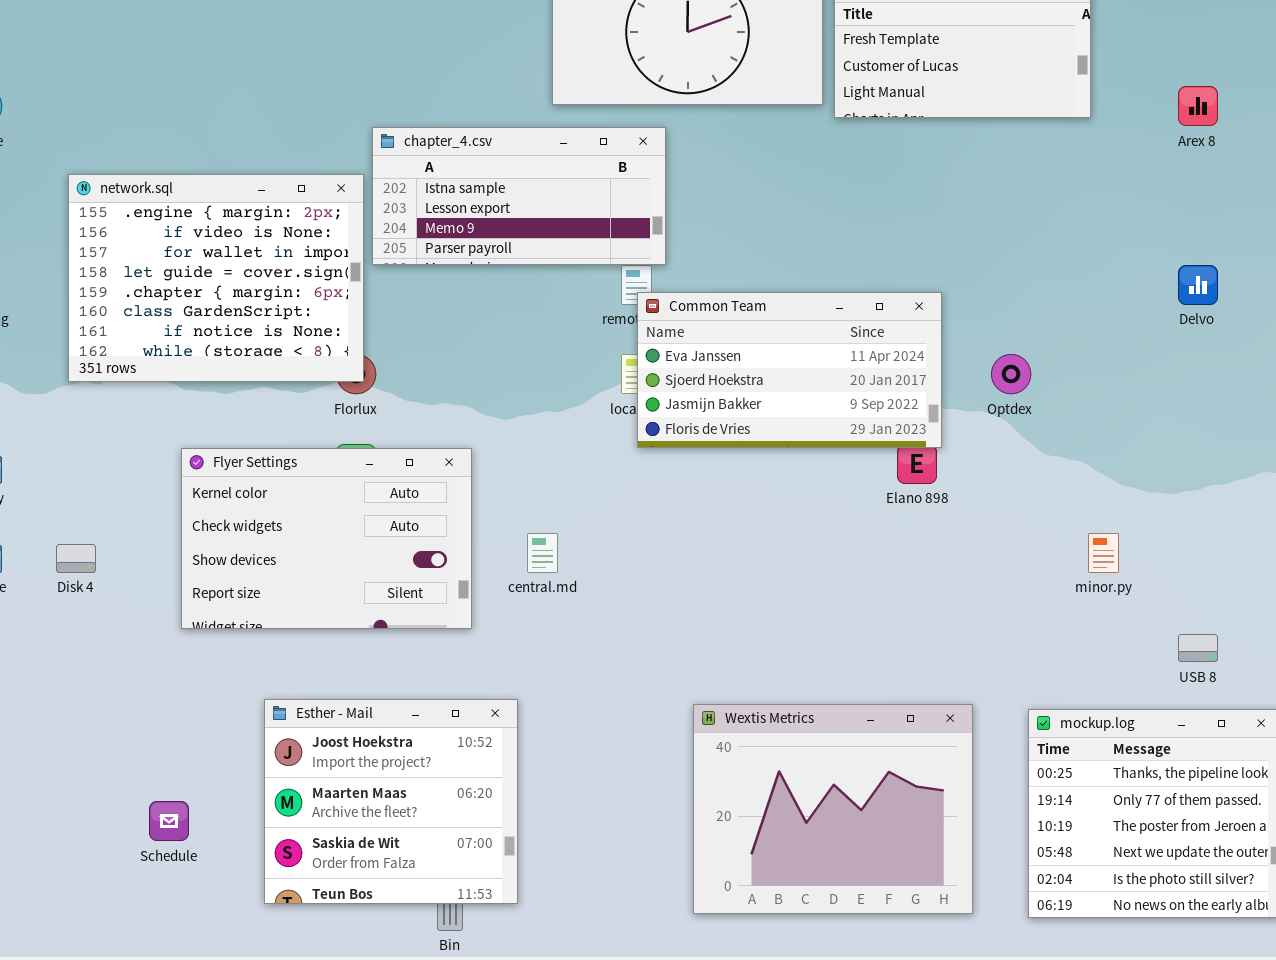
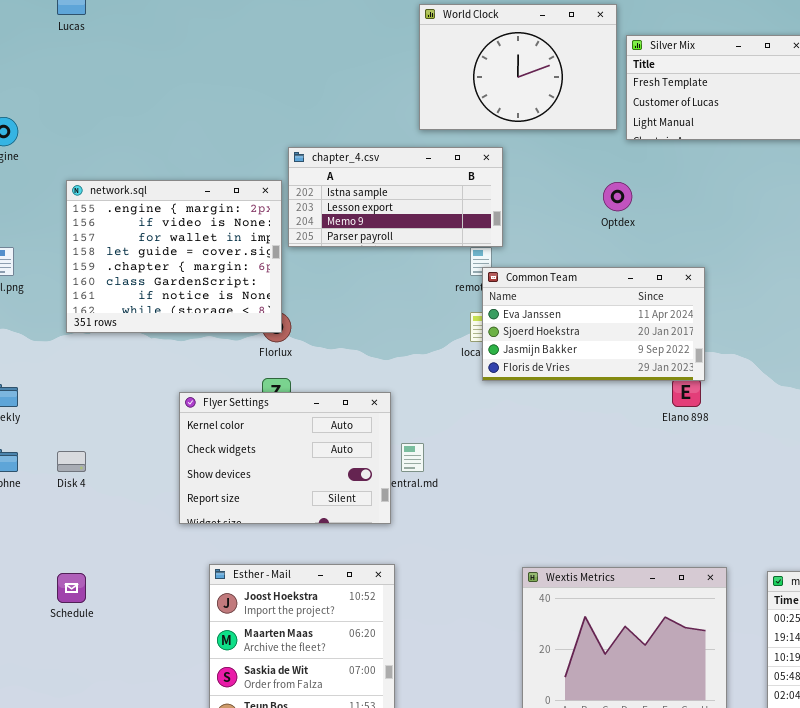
Optdex: [991,354,1031,394] -> [603,182,632,211], moved
Flyer Settings: [181,448,472,629] -> [179,392,391,524], moved
Schedule: [149,801,189,841] -> [57,573,86,603], moved

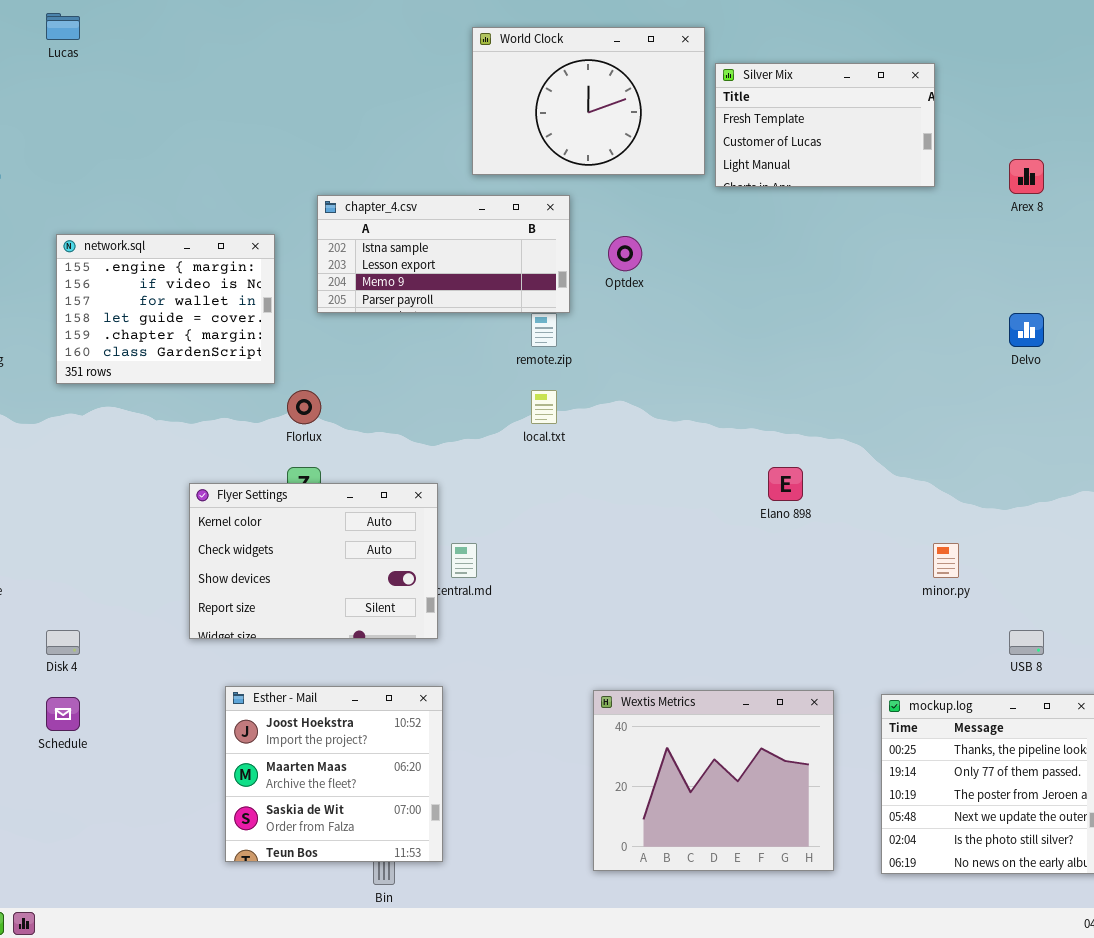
network.sql: [66,180,282,333] -> [56,234,275,384], resized
Optdex: [603,182,632,211] -> [608,236,642,271], moved
Common Team: [482,267,705,381] -> none, closed
Disk 4: [57,451,86,472] -> [46,630,80,655], moved

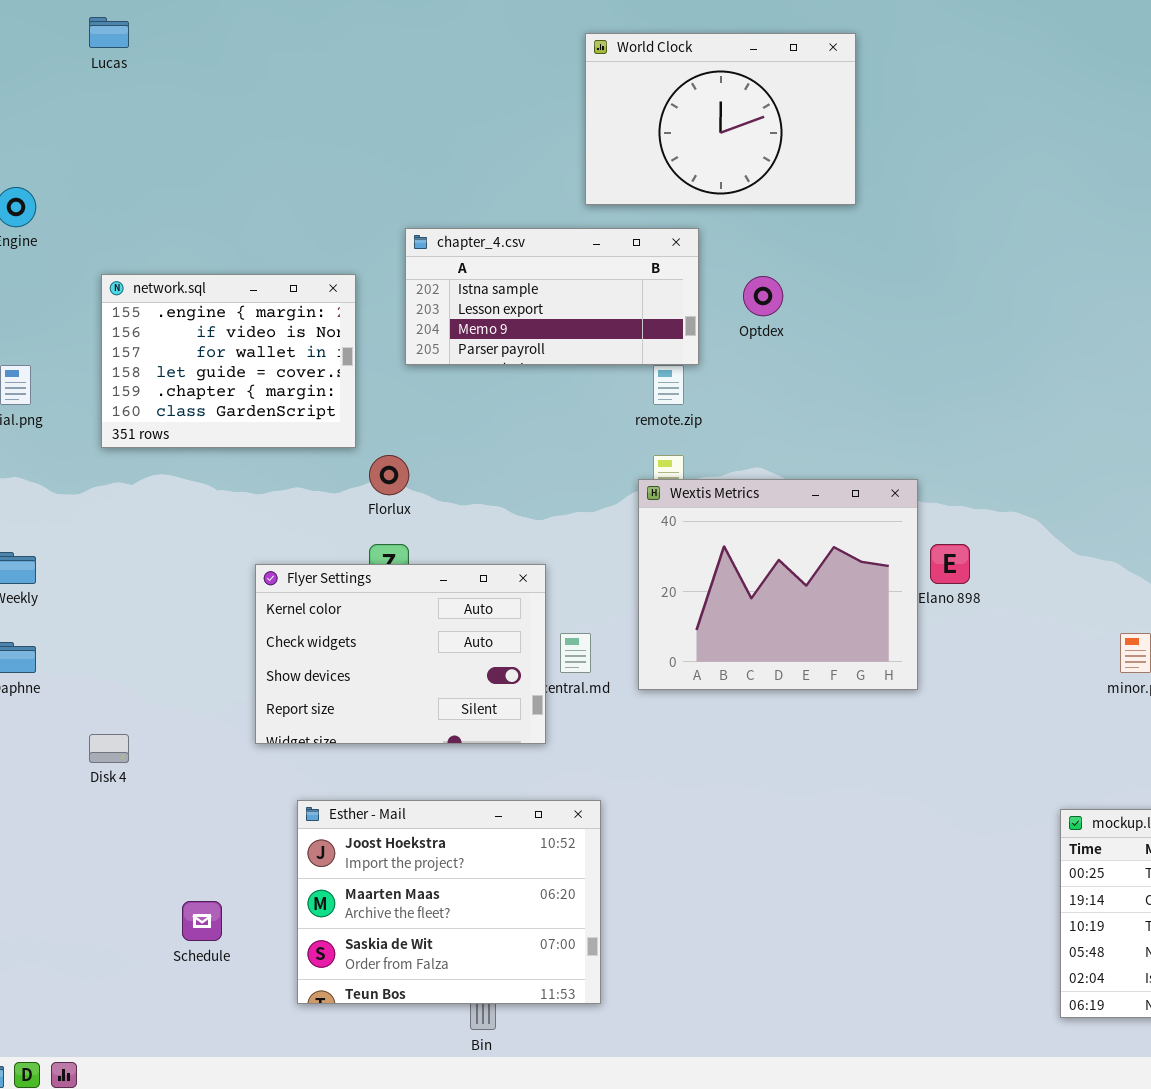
Silver Mix: [715,63,935,187] -> none, closed
Esther - Mail: [225,686,443,862] -> [297,800,601,1004], resized
Wextis Metrics: [593,690,834,871] -> [638,479,918,690], moved
Schedule: [46,697,80,731] -> [182,901,222,941], moved

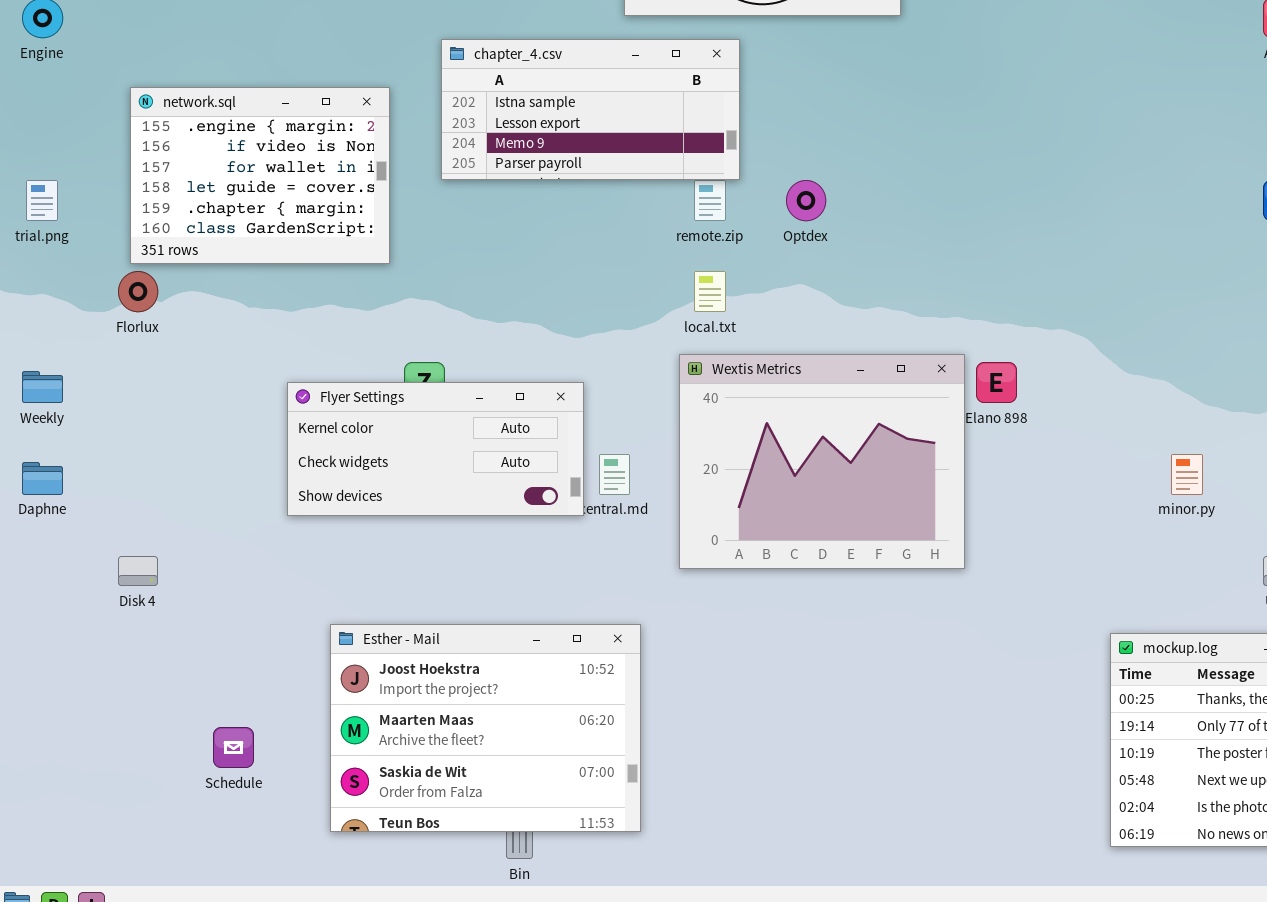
Optdex: [743,276,783,316] -> [786,180,826,221], moved
Florlux: [369,455,409,495] -> [118,271,158,312], moved
Wextis Metrics: [638,479,918,690] -> [679,354,965,569], moved
Flyer Settings: [255,564,546,744] -> [287,382,584,516], resized

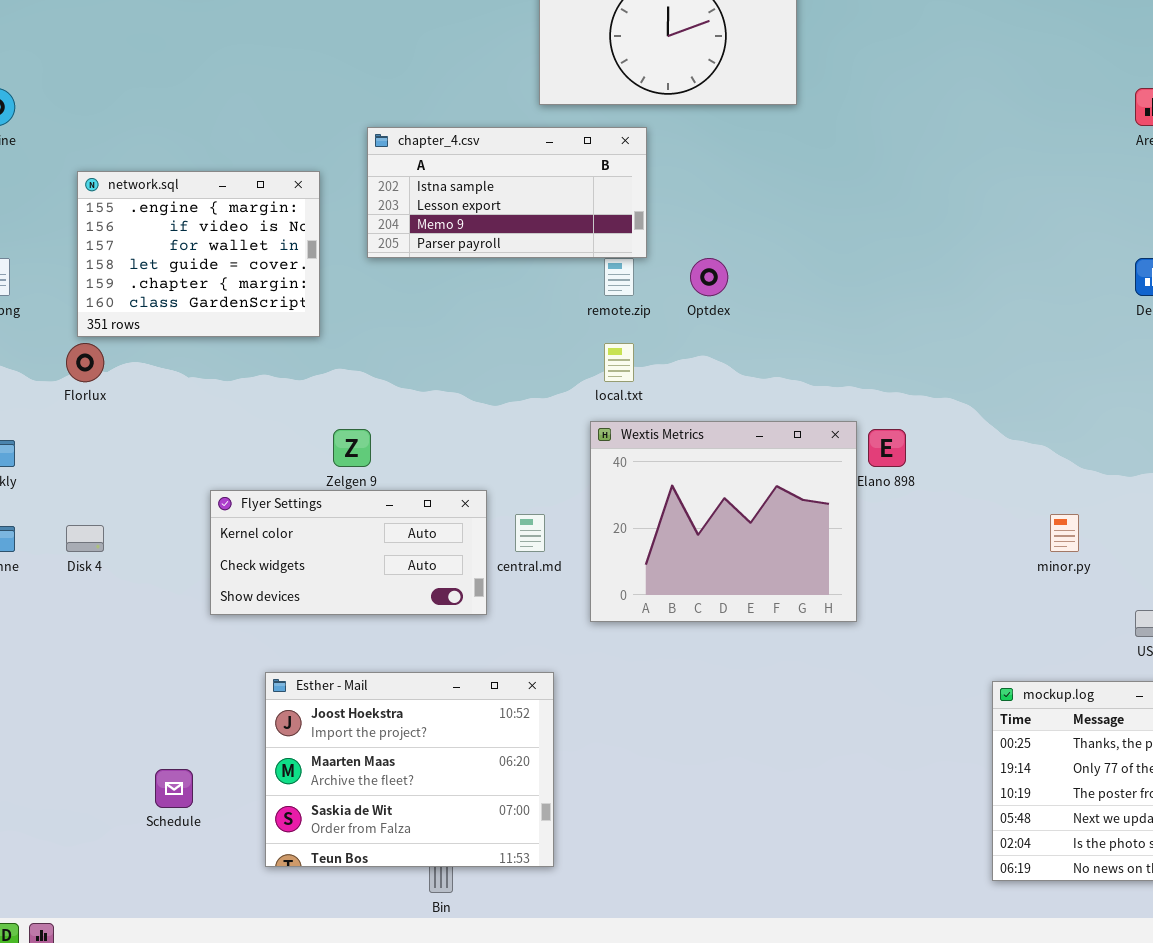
Flyer Settings: [287,382,584,516] -> [210,490,487,615], moved
Disk 4: [118,556,158,586] -> [66,525,104,552], moved

